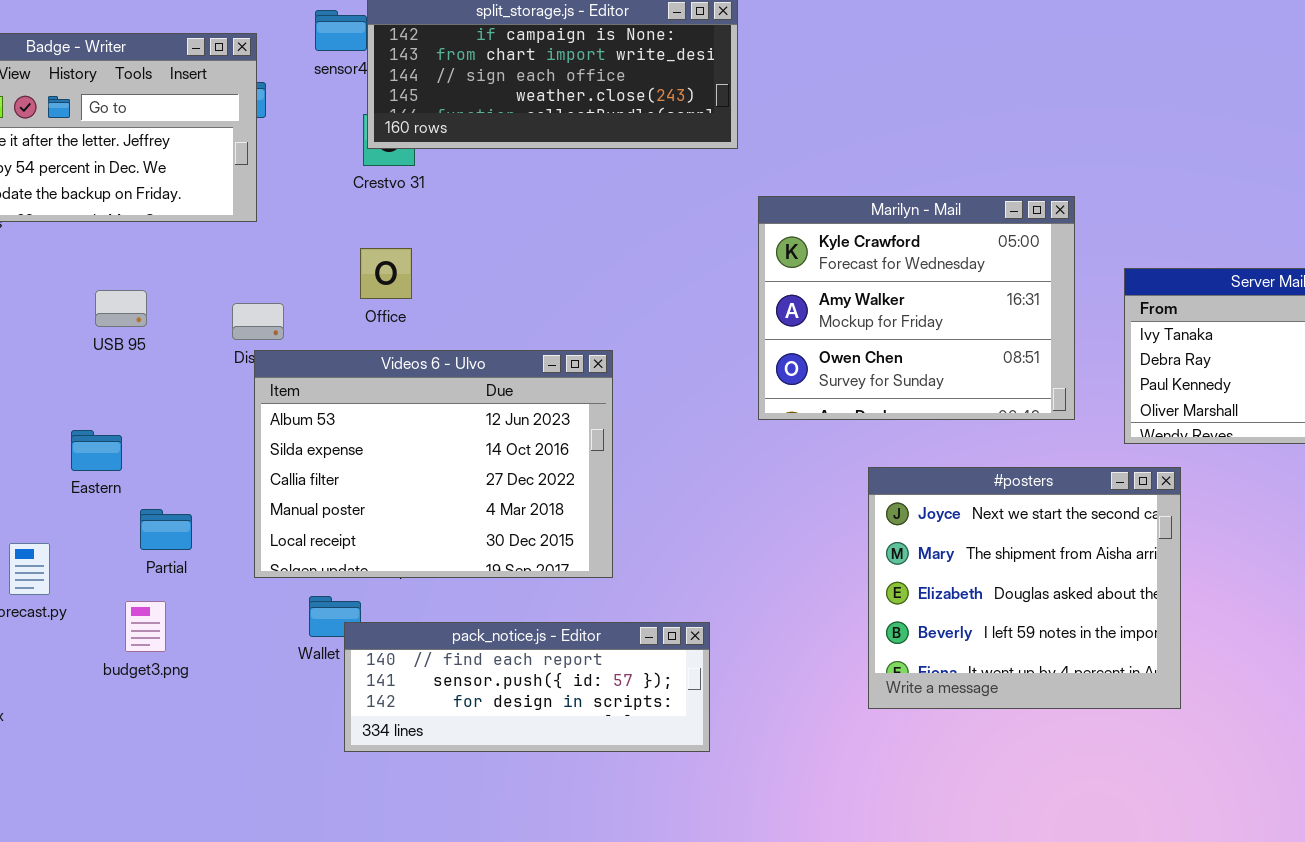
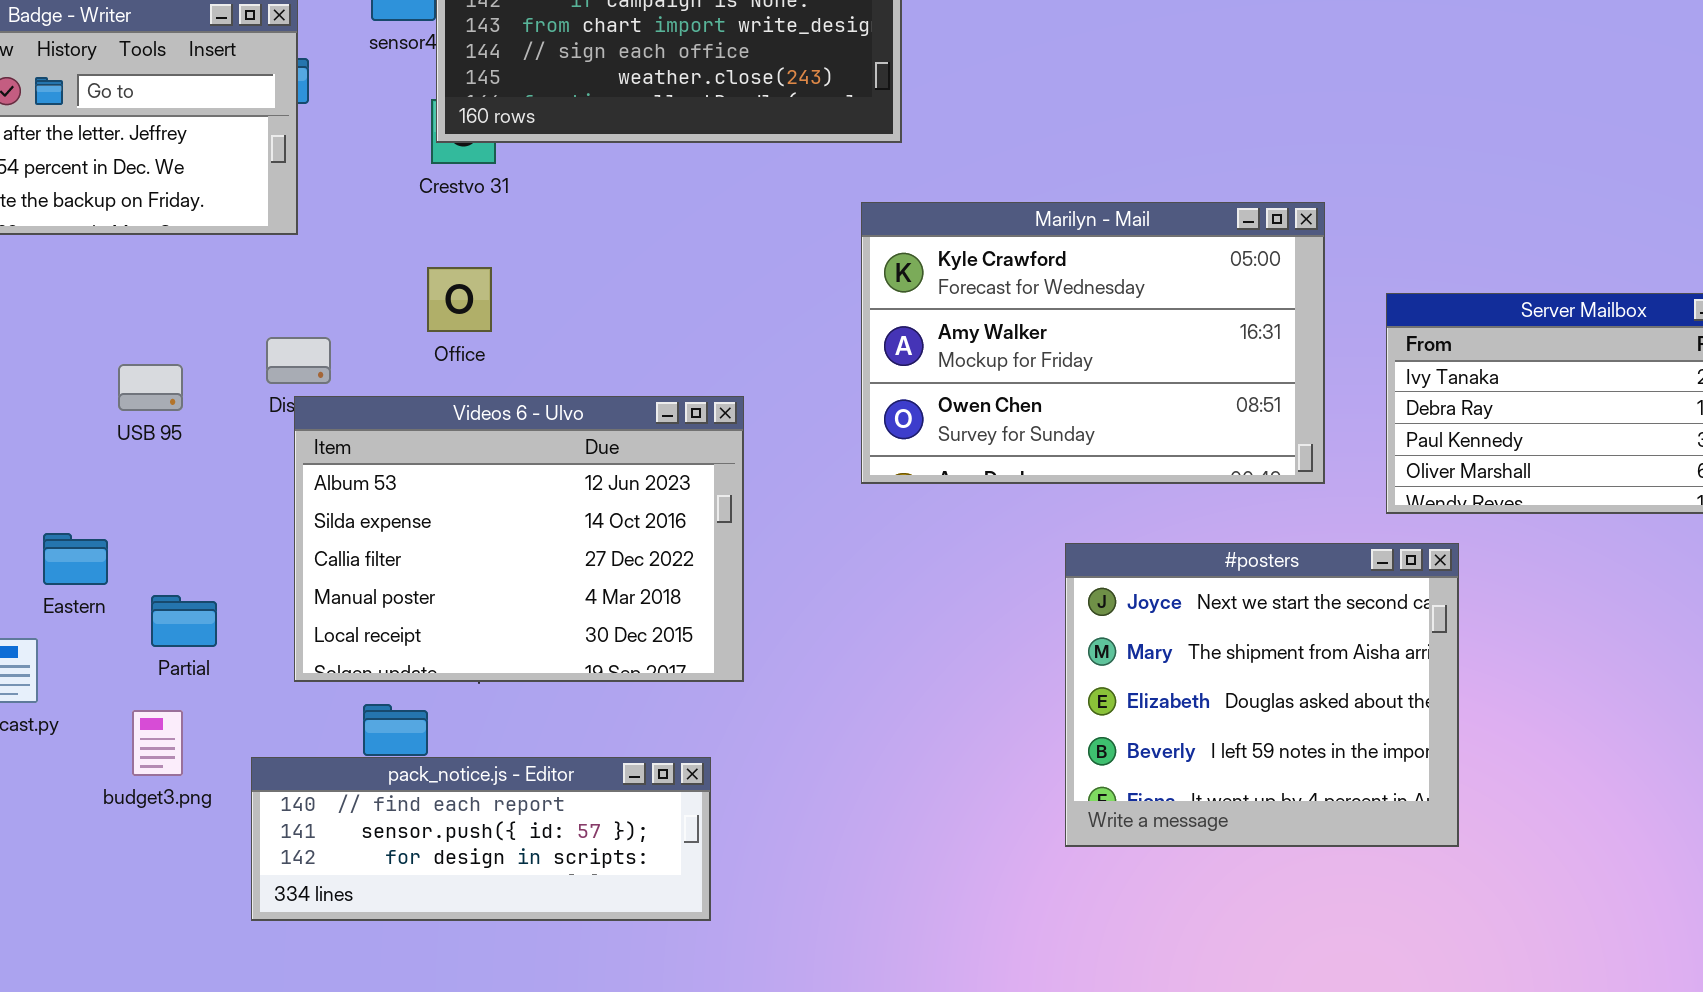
Marilyn - Mail: [758,196,1075,420] -> [861,202,1325,484], resized
USB 95: [95,290,147,327] -> [118,364,183,411], moved
Eastern: [71,430,122,471] -> [43,533,108,585], moved
pack_notice.js - Editor: [344,622,710,752] -> [251,757,711,921], moved

